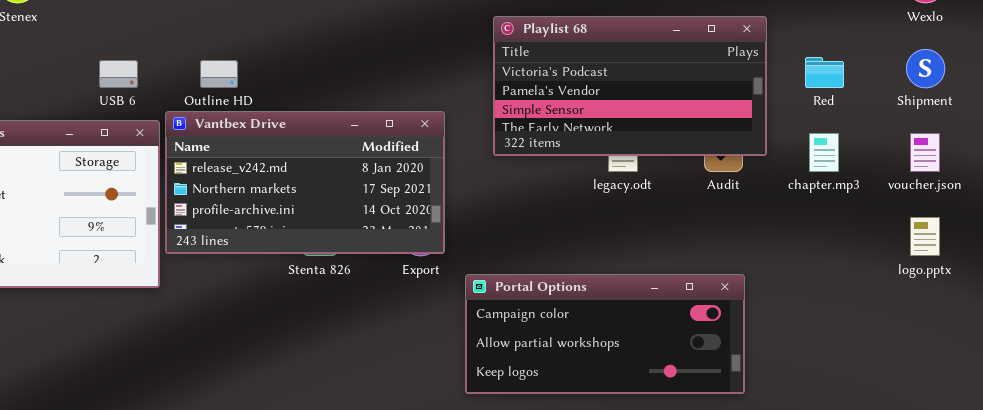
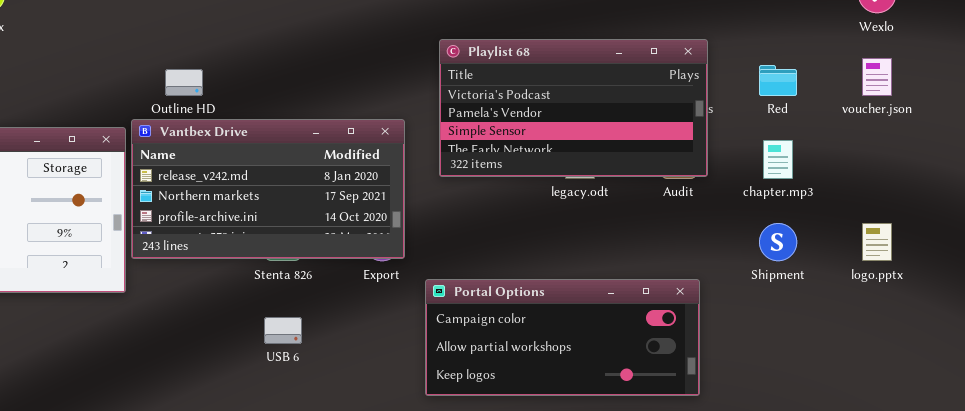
Playlist 68: [493,16,767,156] -> [439,39,708,177], moved
Shipment: [906,49,945,88] -> [759,223,797,261], moved
USB 6: [99,60,138,88] -> [264,317,302,344], moved
voucher.json: [910,133,940,172] -> [862,58,892,96], moved

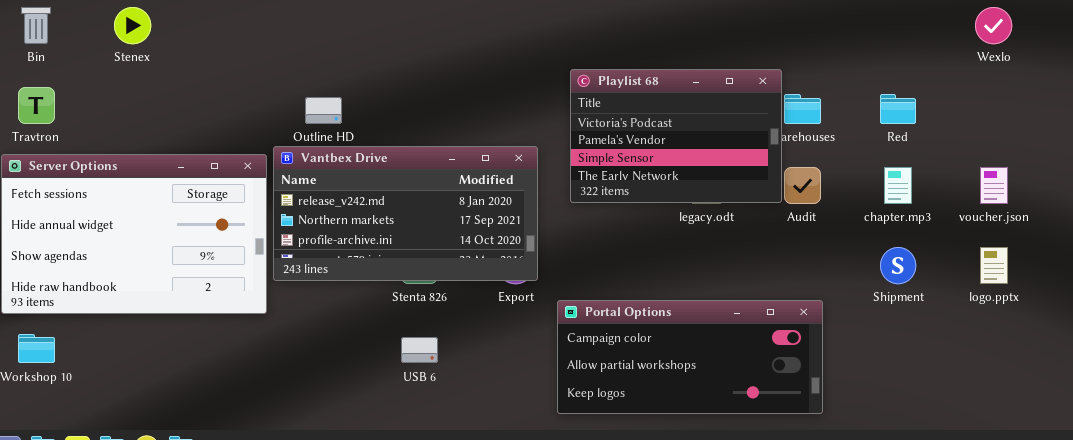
Playlist 68: [439,39,708,177] -> [570,69,782,203], resized
voucher.json: [862,58,892,96] -> [980,167,1008,204], moved

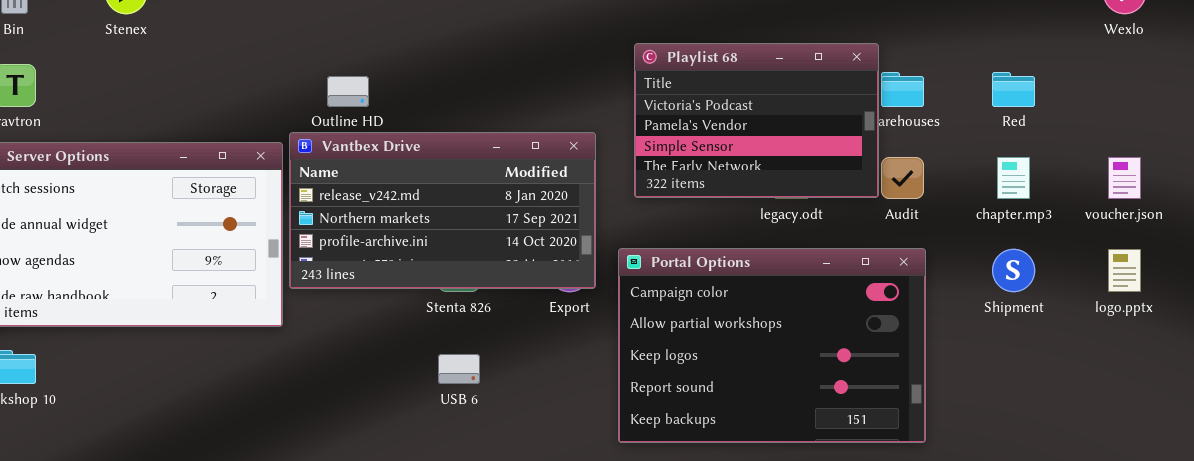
Portal Options: [557,300,823,414] -> [618,248,926,443], resized

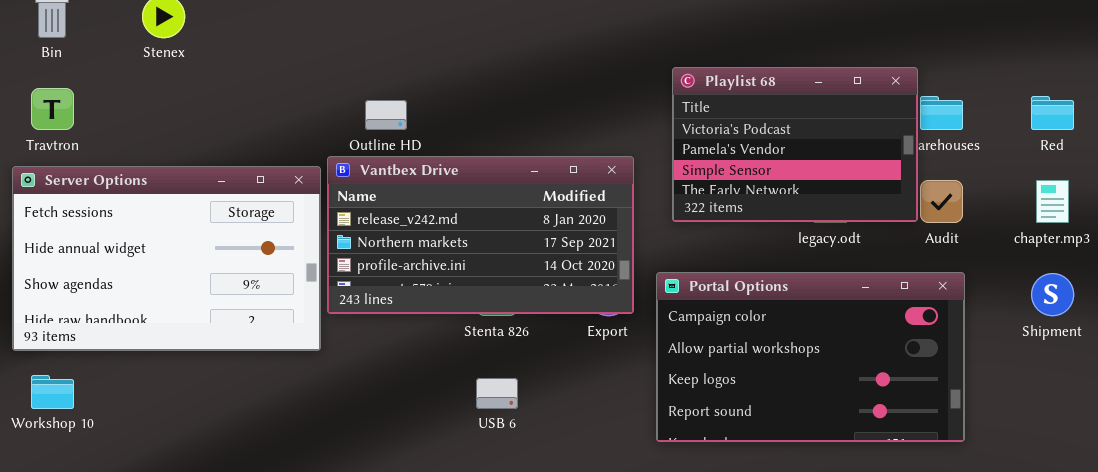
Portal Options: [618,248,926,443] -> [656,272,965,442], resized

